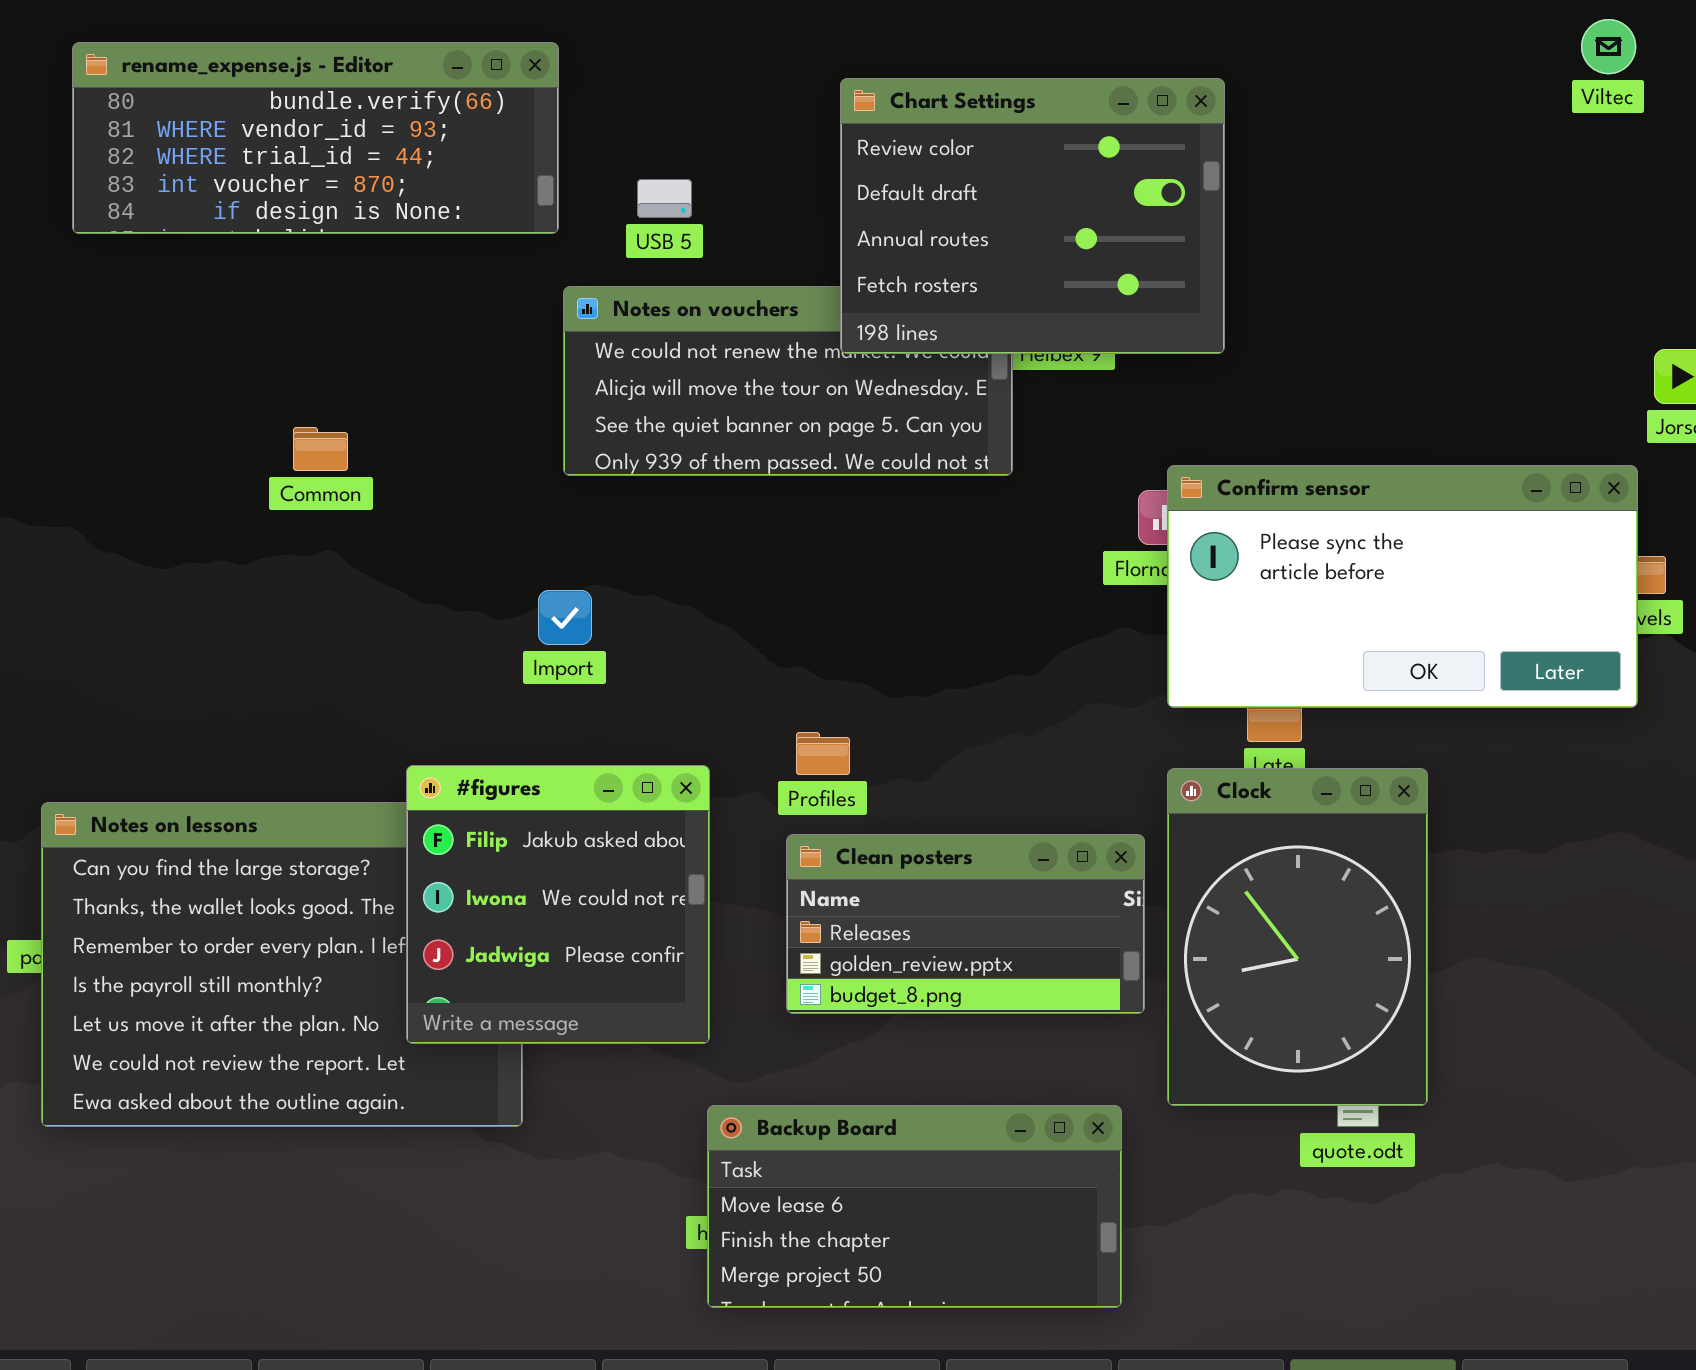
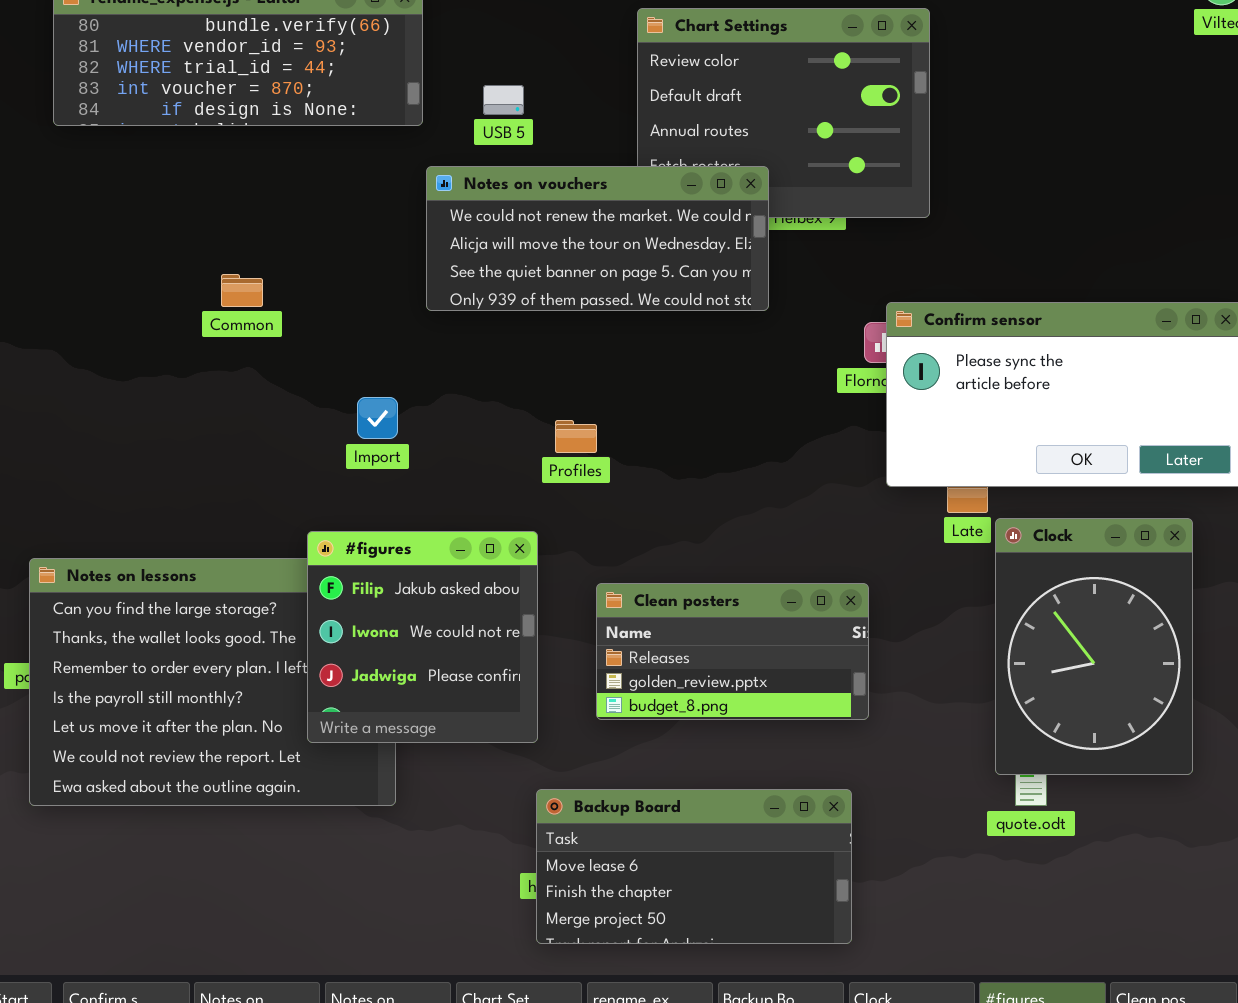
Notes on vouchers: [563,286,1013,476] -> [426,166,769,311], raised
Import: [538,590,592,645] -> [357,397,398,439], moved
Profiles: [796,732,850,775] -> [555,420,597,453], moved
Clock: [1167,768,1428,1106] -> [995,518,1193,775], moved

